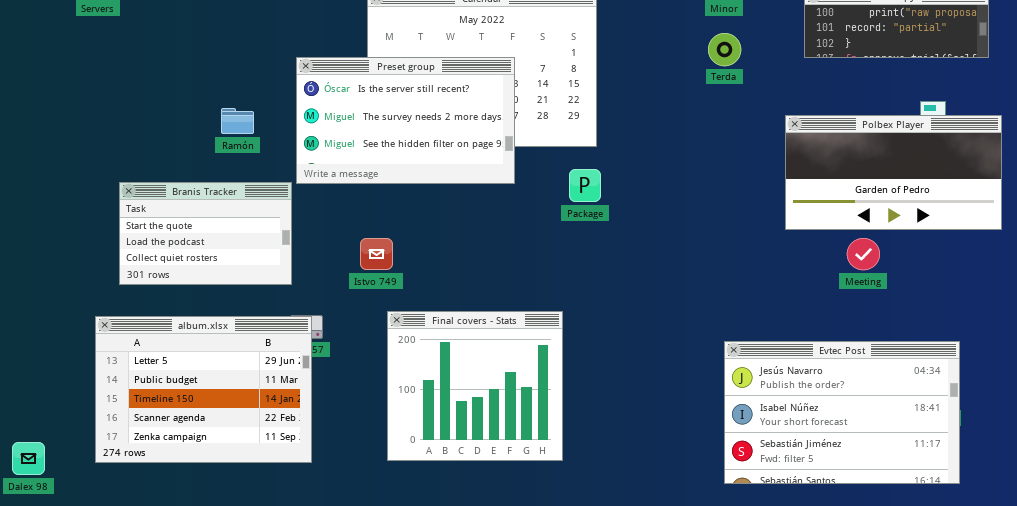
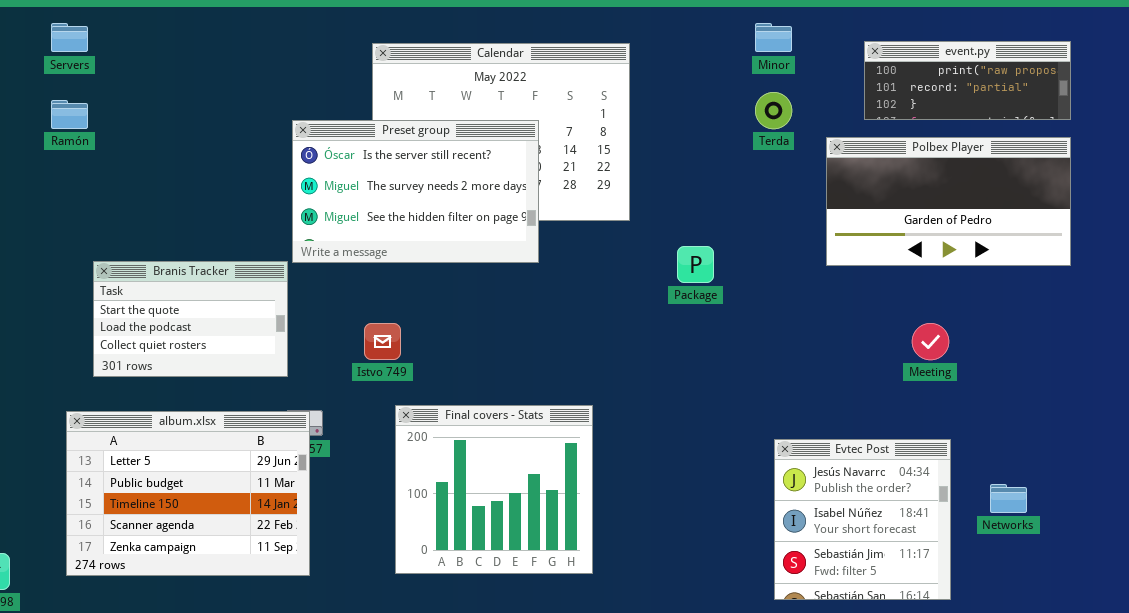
Ramón: [221,108,254,134] -> [51,100,88,129], moved
Polbex Player: [785,115,1002,230] -> [826,137,1071,266], moved
Package: [569,169,601,202] -> [677,246,714,283], moved
Evtec Post: [724,341,960,484] -> [774,439,951,600], resized

